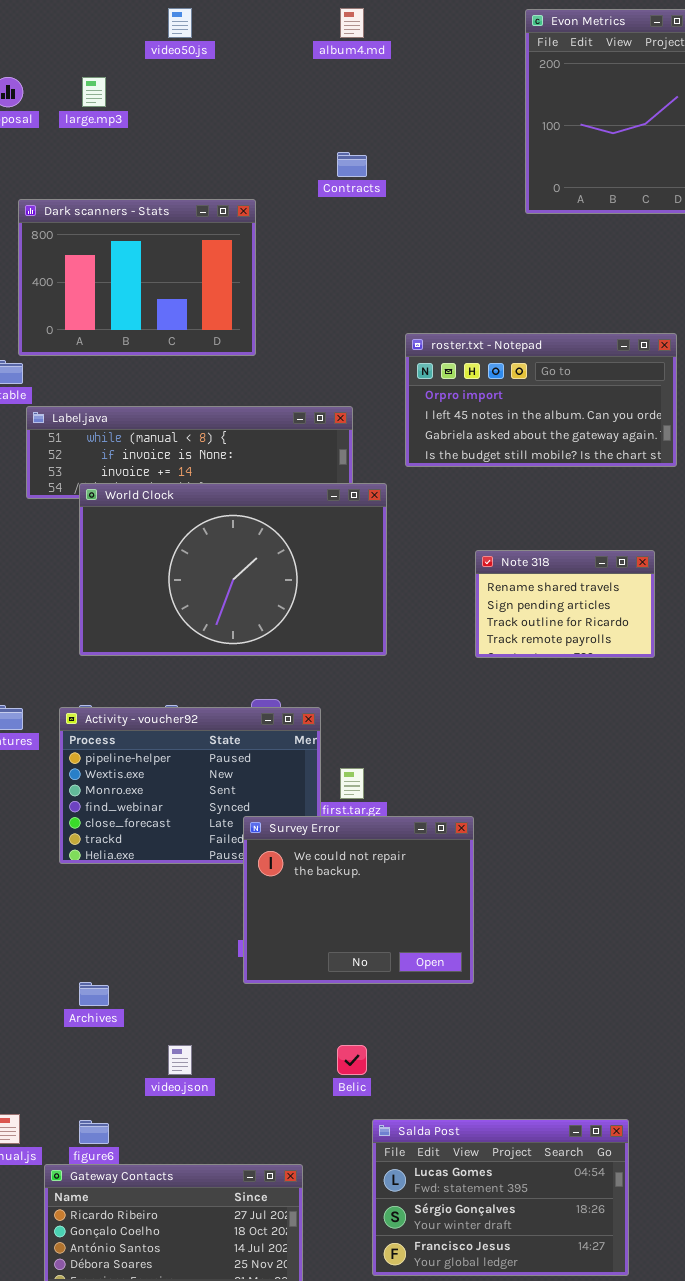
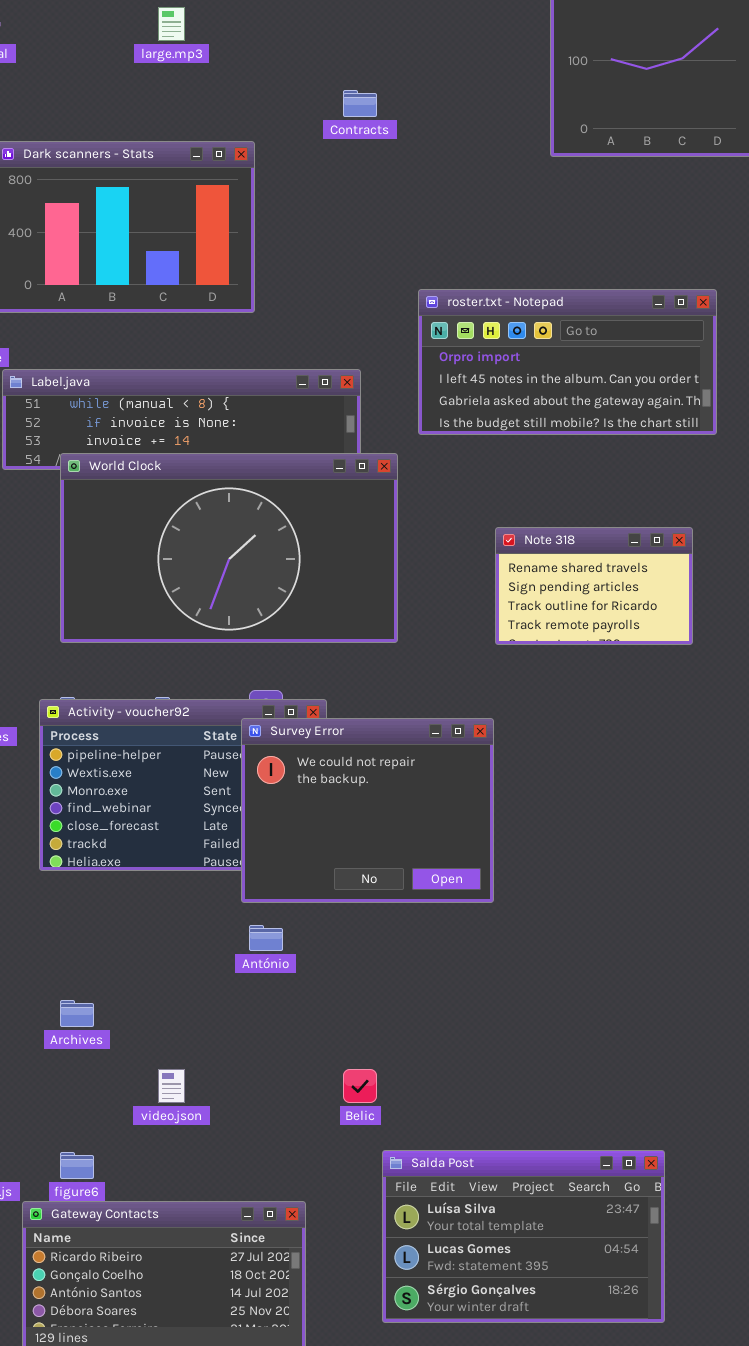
large.mp3: [82,77,106,107] -> [158,7,185,41], moved
Survey Error: [243,816,474,984] -> [241,718,494,903], moved
Salda Post: [372,1119,629,1276] -> [382,1150,665,1323], scrolled up 1 row

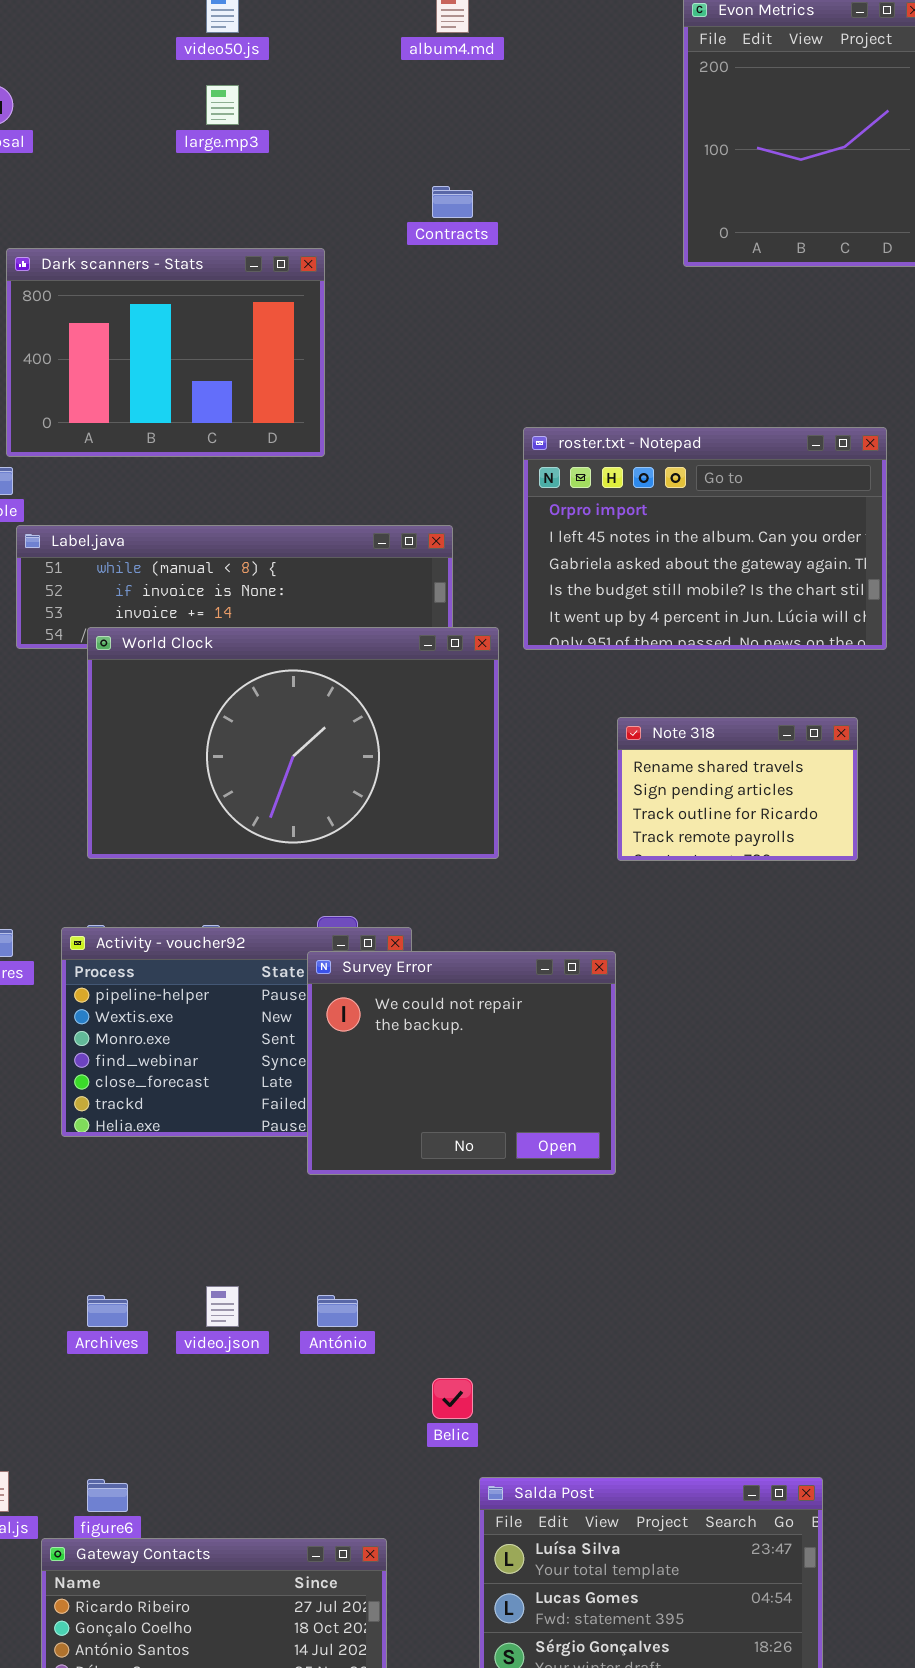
roster.txt - Notepad: [418,289,717,435] -> [523,427,887,650], resized
António: [249,925,283,951] -> [317,1295,358,1327], moved
video.json: [158,1069,185,1103] -> [206,1286,239,1327], moved

